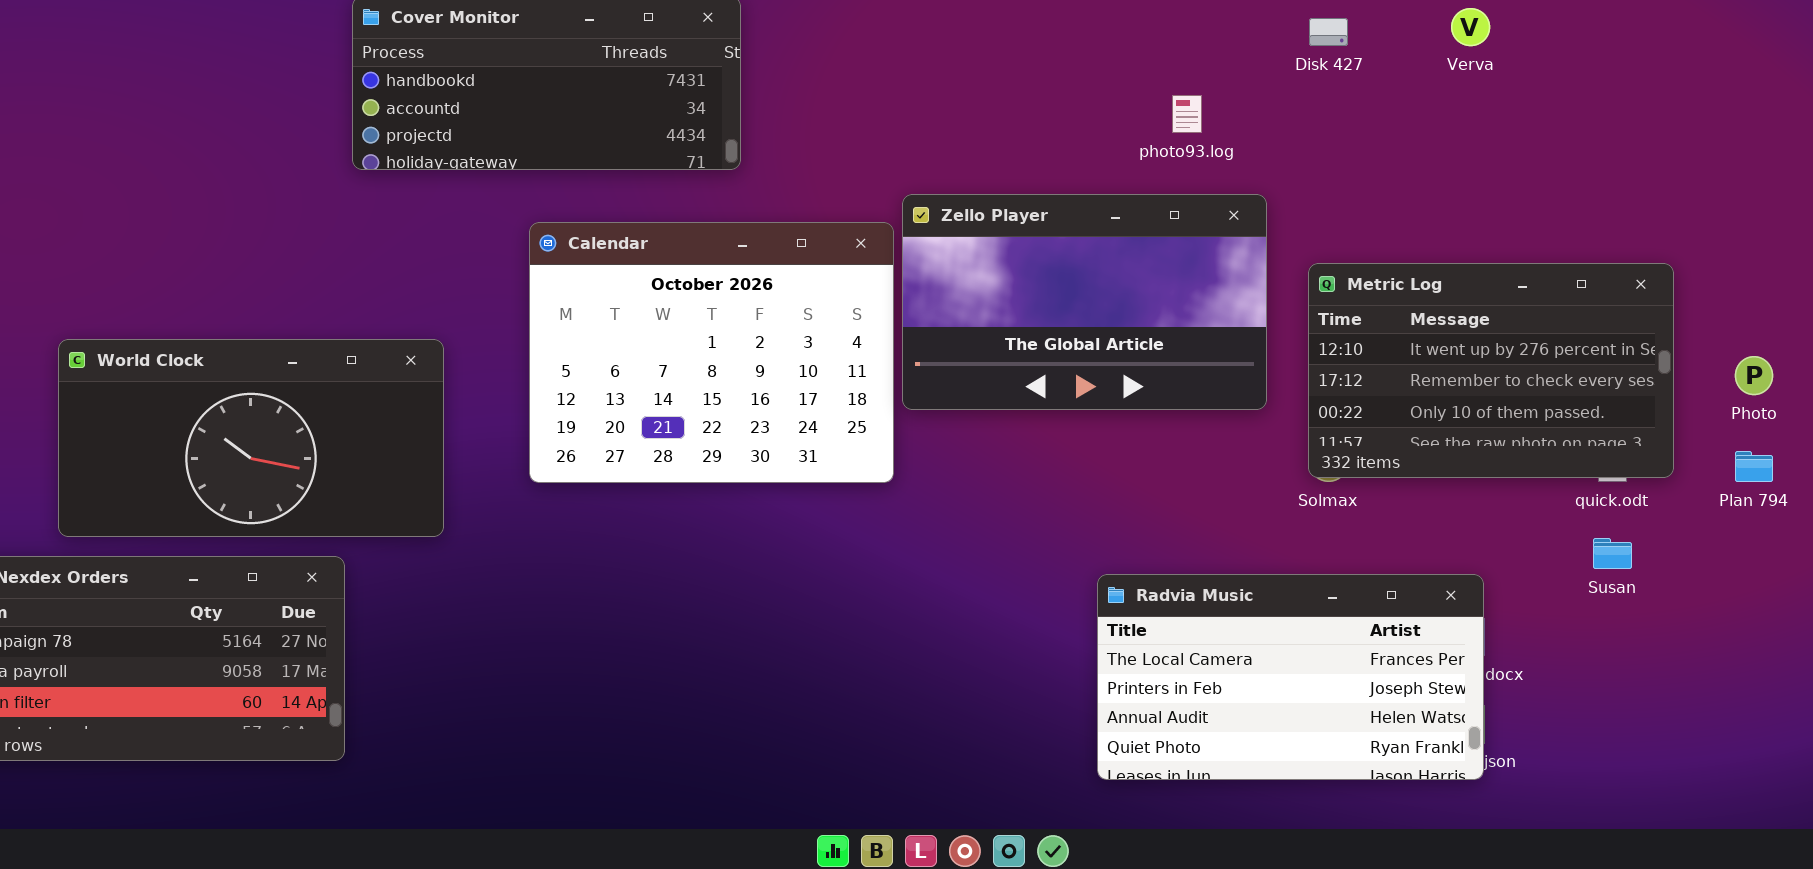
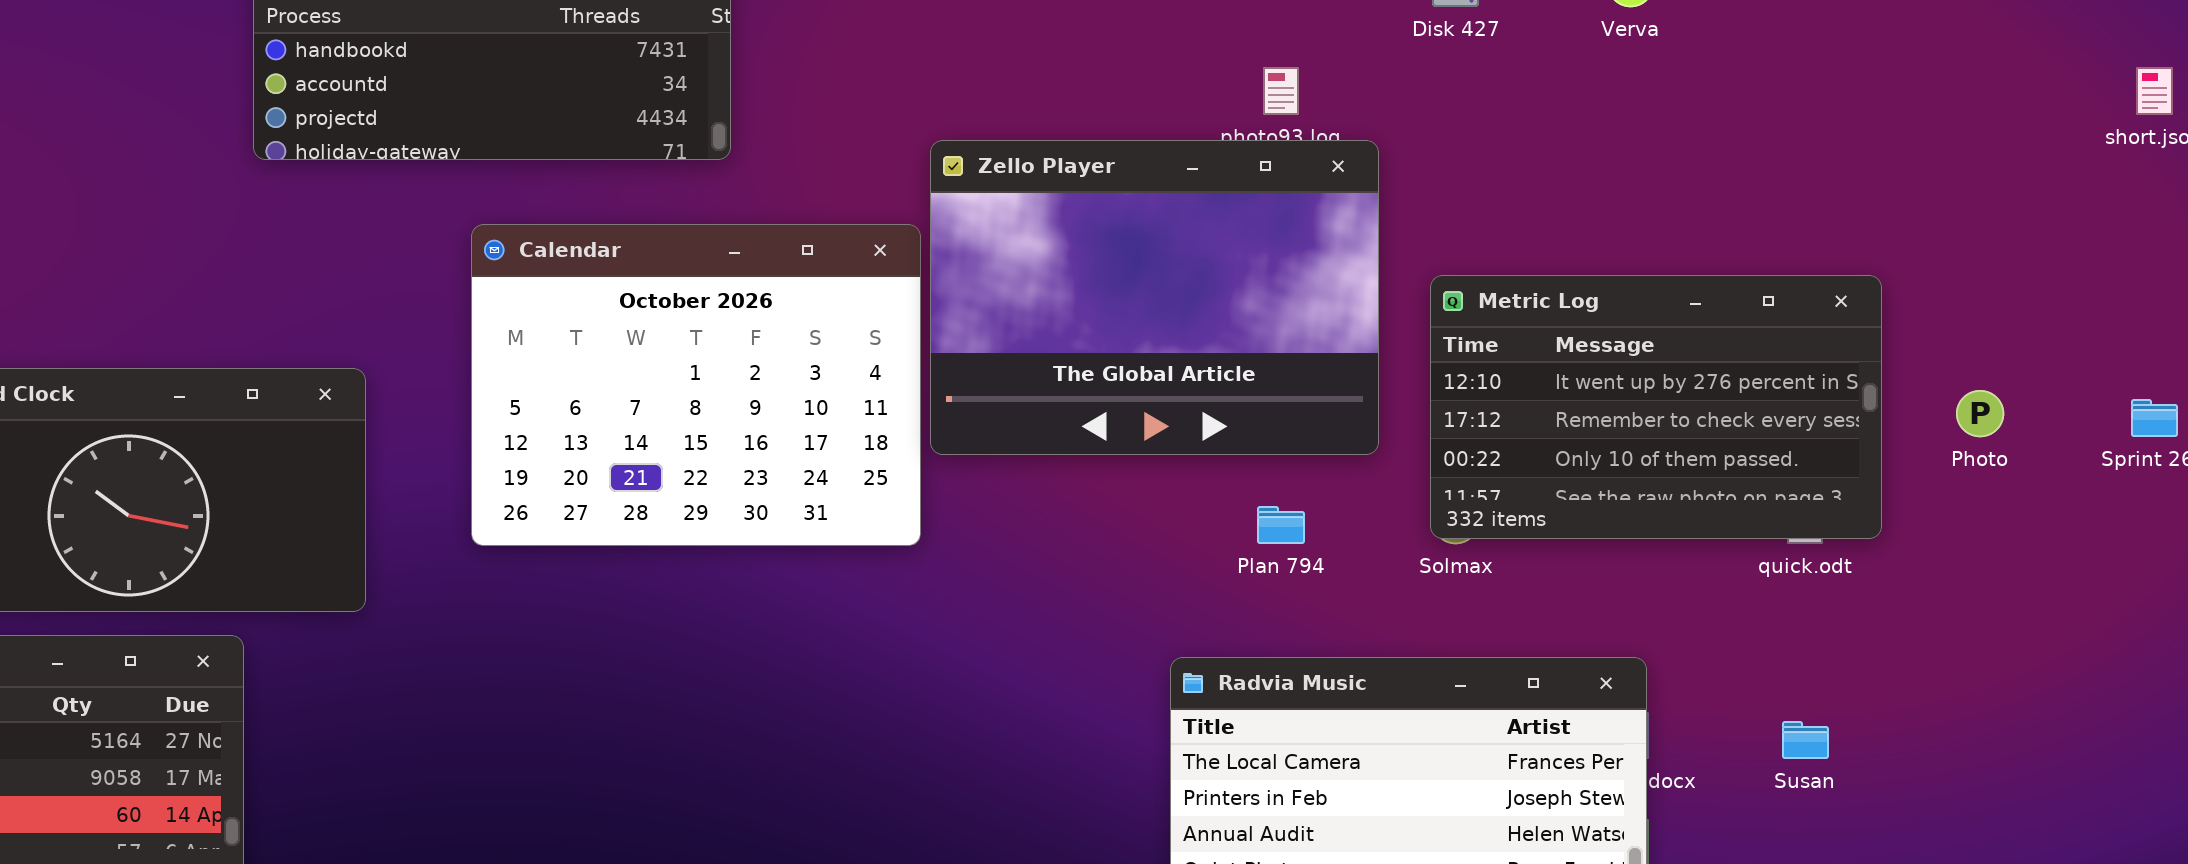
Zello Player: [902,194,1267,410] -> [930,140,1379,455], resized
Plan 794: [1735,451,1773,482] -> [1257,506,1305,544], moved
Susan: [1593,538,1632,569] -> [1782,721,1829,759], moved

